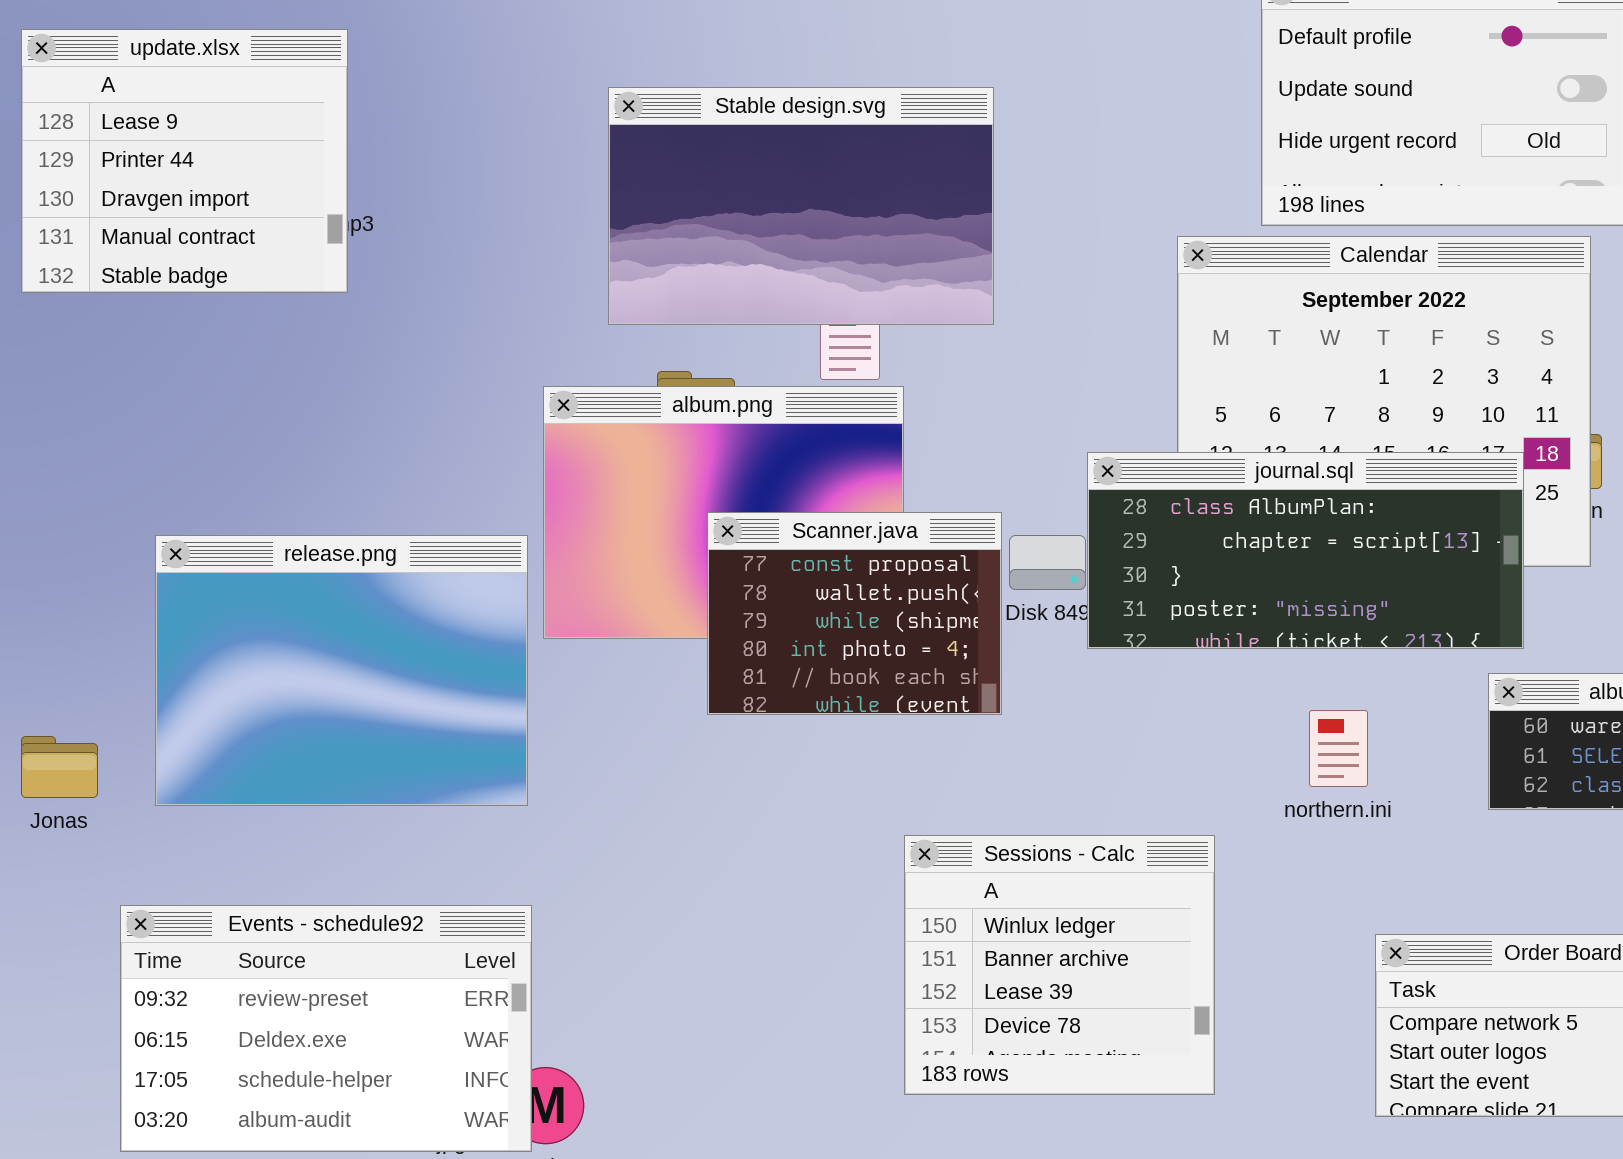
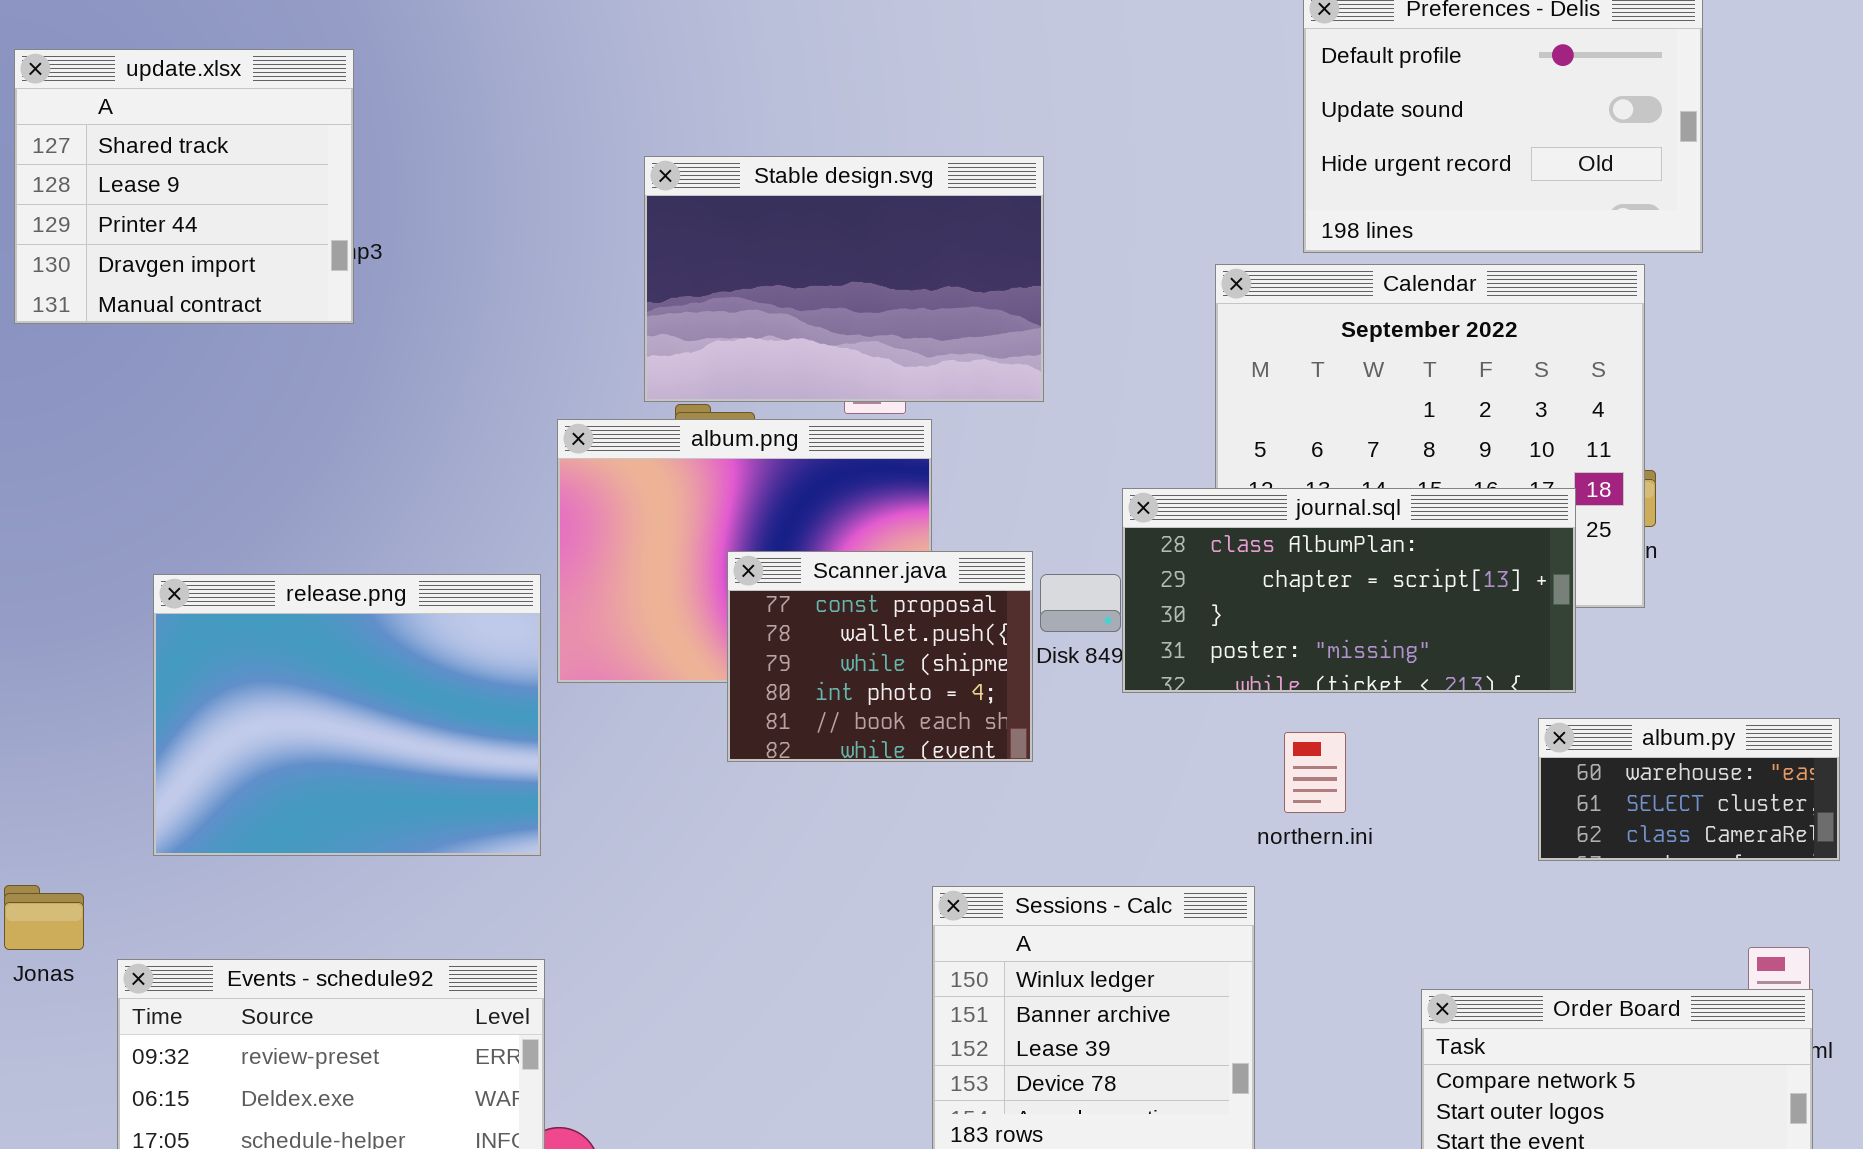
update.xlsx: [21,29,348,293] -> [14,49,354,324], scrolled up 1 row
Stable design.svg: [608,87,994,325] -> [644,156,1044,402], moved
northern.ini: [1309,710,1368,787] -> [1284,732,1346,813], moved
Jonas: [21,736,98,798] -> [4,885,84,950], moved

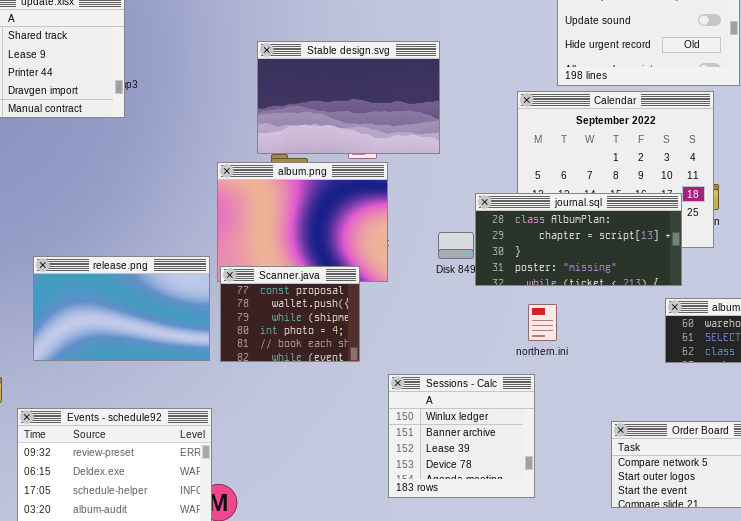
Scanner.java: [727,551,1033,762] -> [220,266,360,362], moved
release.png: [153,574,541,856] -> [33,256,210,361], resized
northern.ini: [1284,732,1346,813] -> [528,304,557,341], moved

